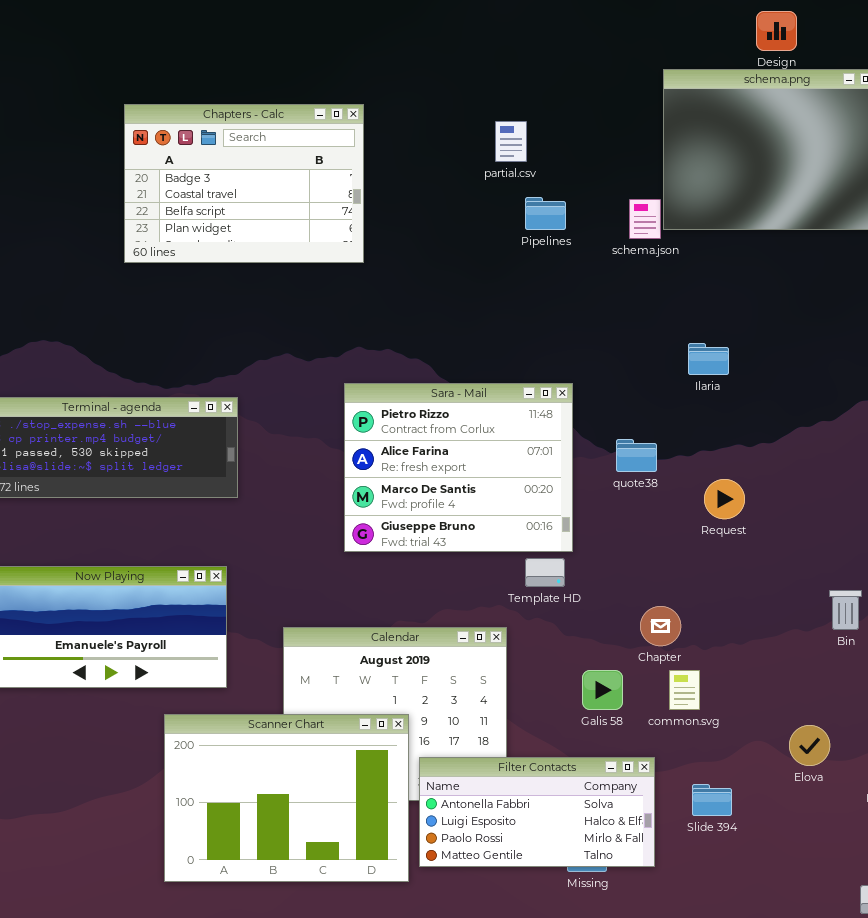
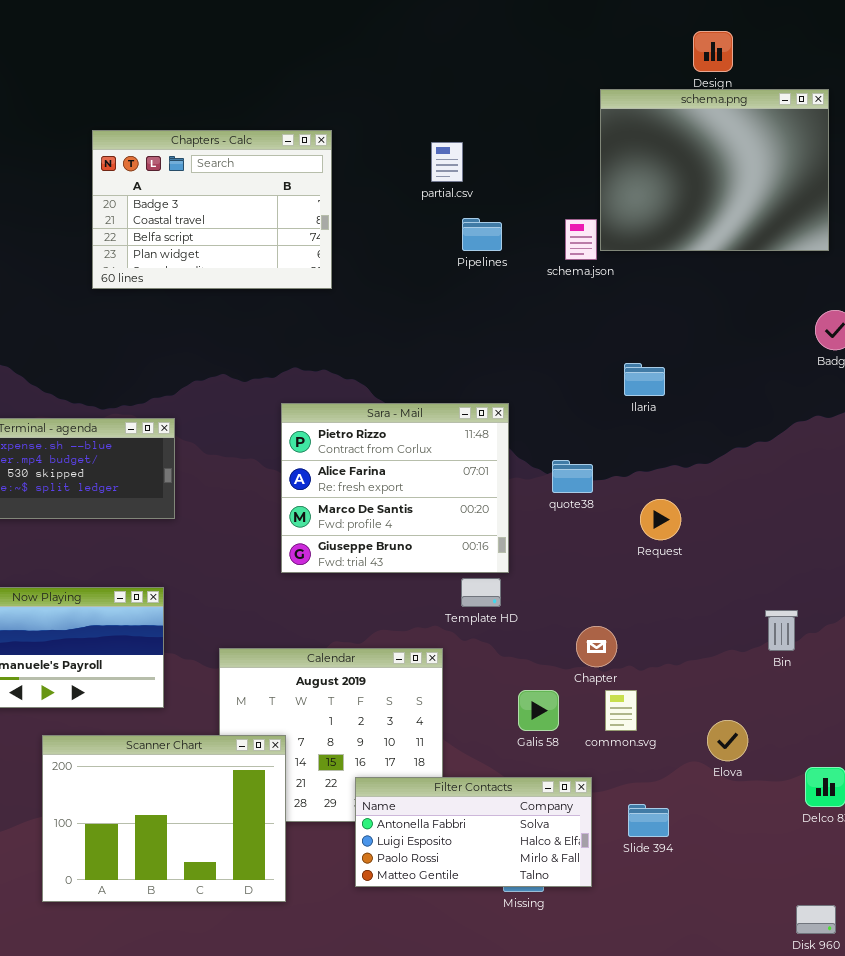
Chapters - Calc: [124,104,364,263] -> [92,130,332,289], moved
Scanner Chart: [164,714,409,882] -> [42,735,286,902], moved
Elova: [789,725,830,766] -> [707,720,748,761], moved

